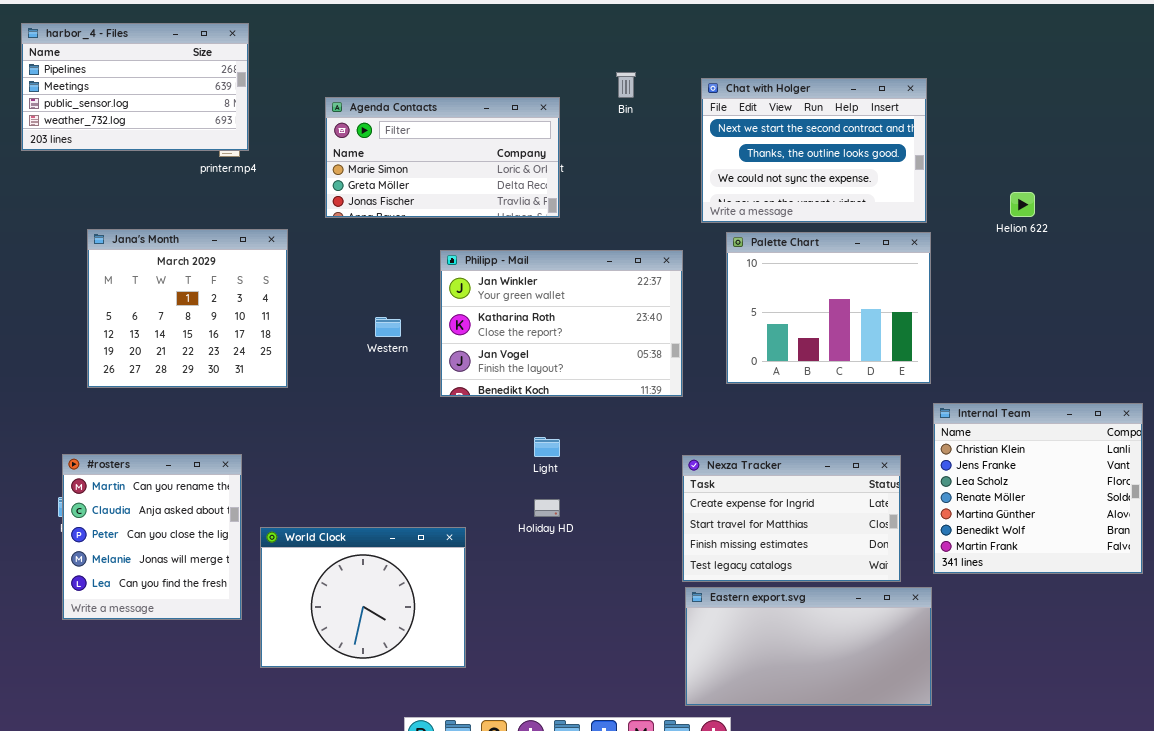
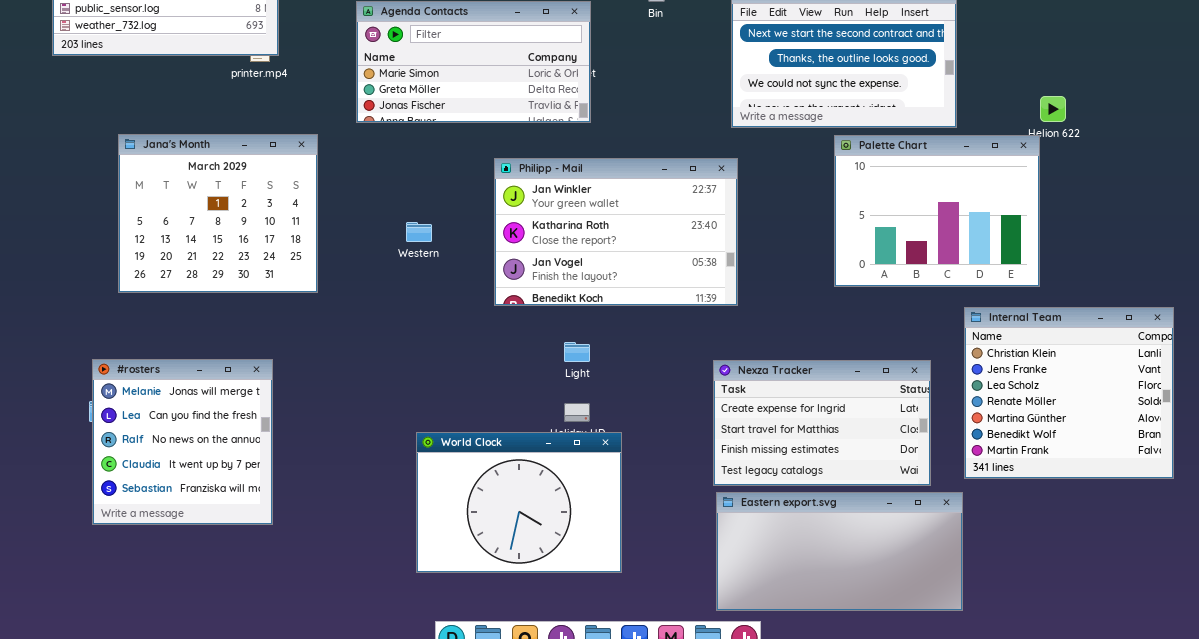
Palette Chart: [726,232,931,384] -> [834,135,1040,287], moved
Philipp - Mail: [440,250,683,397] -> [494,158,738,306], moved
#rosters: [62,454,242,620] -> [92,359,273,525], scrolled down 3 rows
World Clock: [260,527,466,668] -> [416,432,622,573], moved

